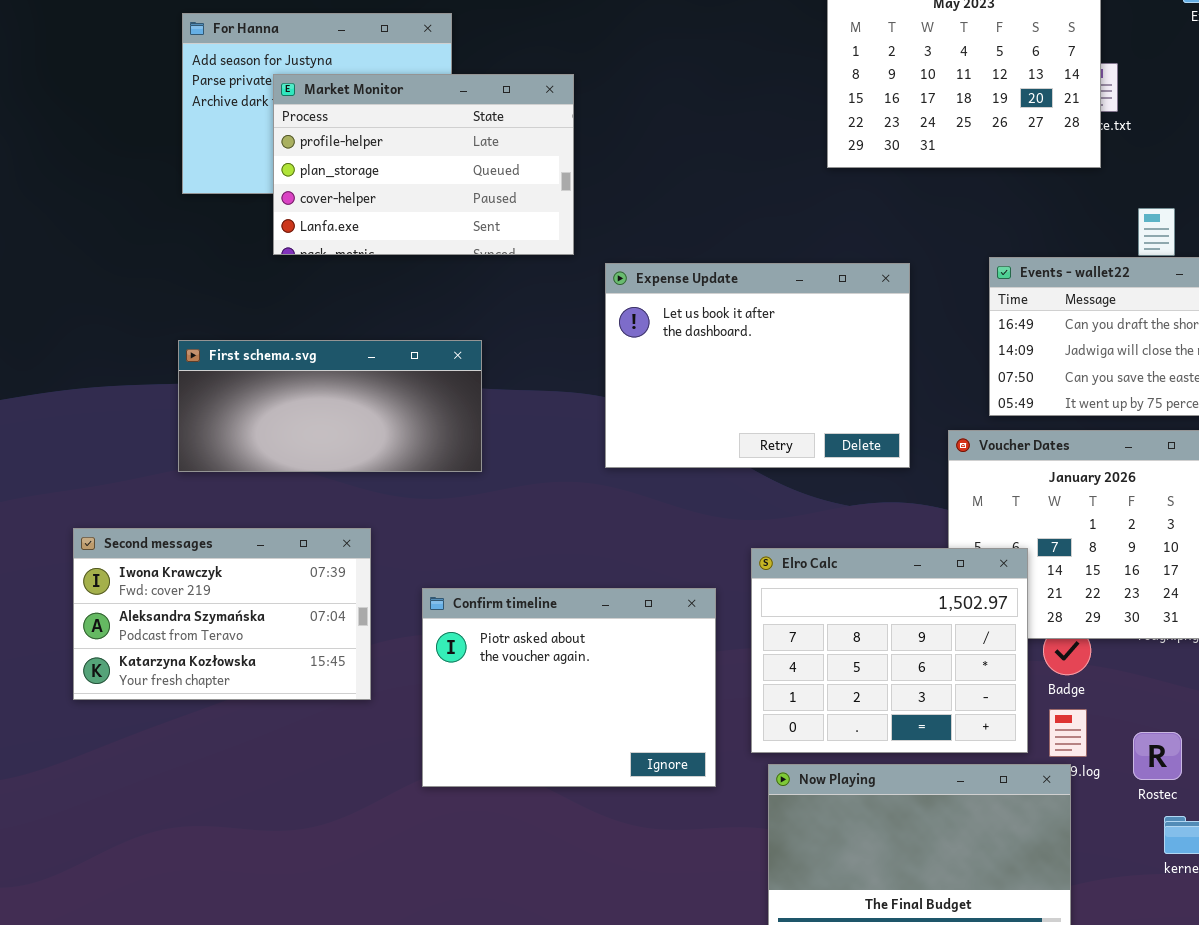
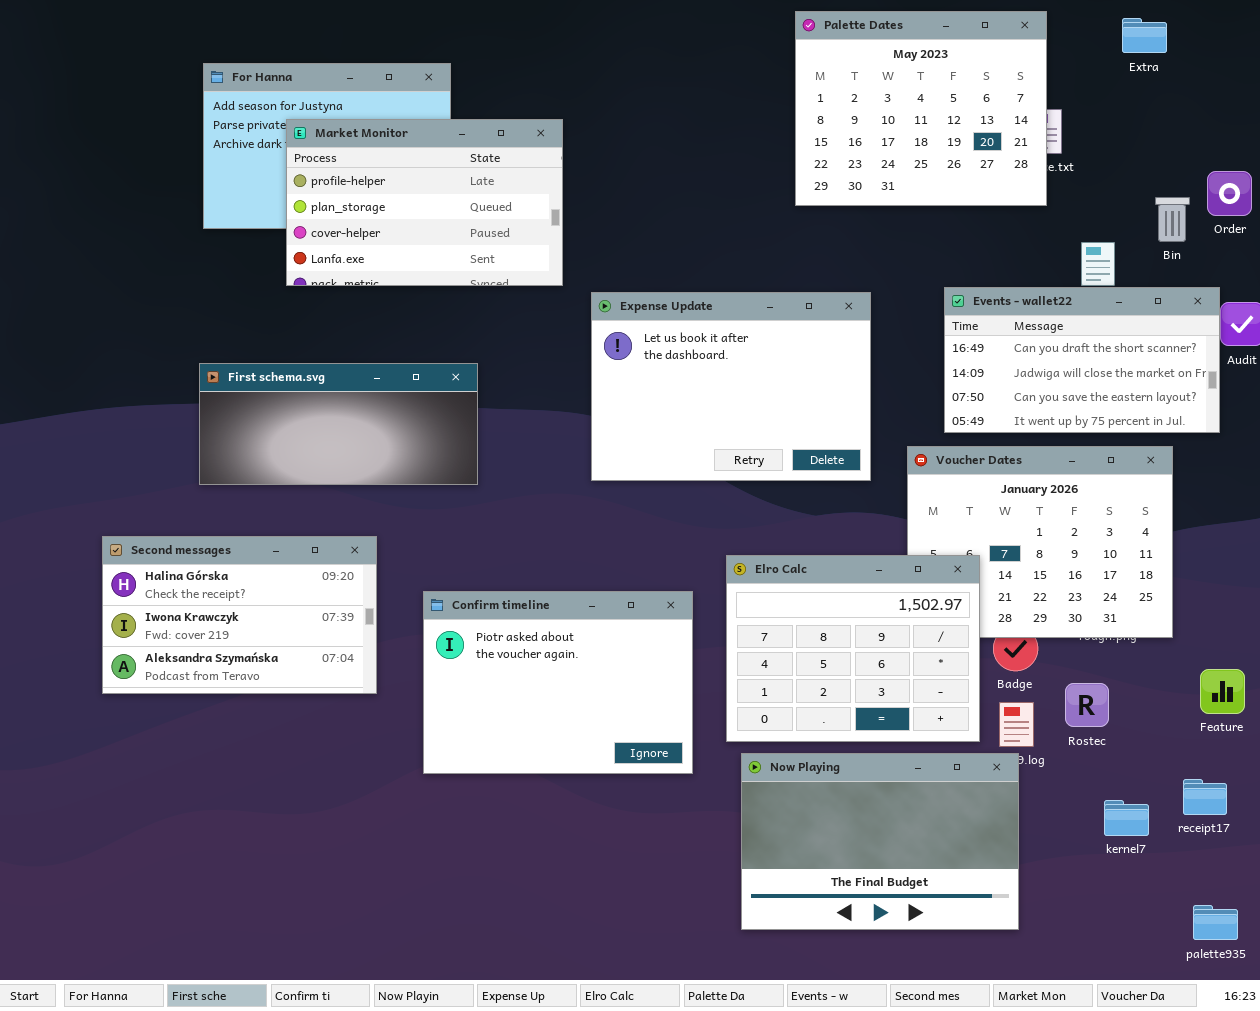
Second messages: [73,528,371,700] -> [102,536,377,694], scrolled up 1 row
Rostec: [1133,732,1182,780] -> [1065,683,1109,727], moved

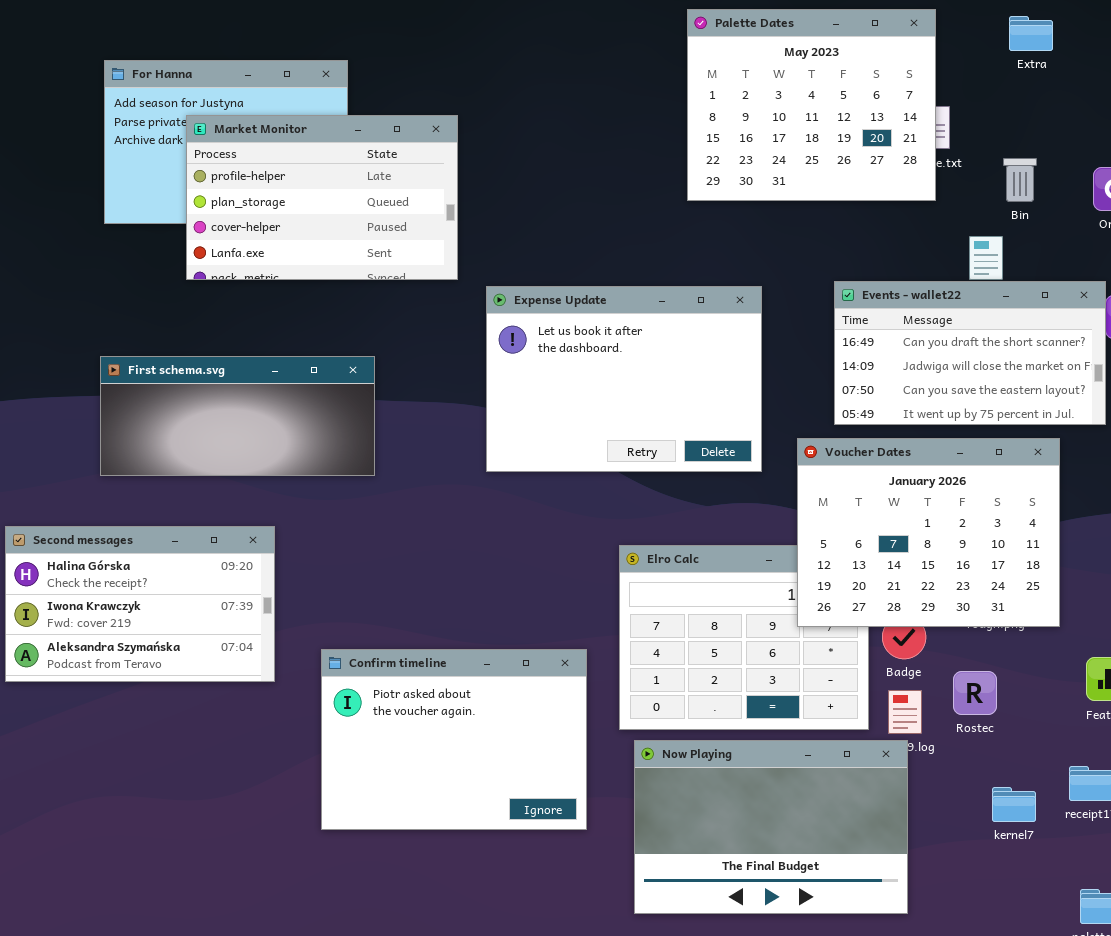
Bin: [1155,197,1190,242] -> [1003,158,1037,202], moved
Voucher Dates: [907,446,1173,638] -> [797,438,1060,627], raised
Confirm timeline: [423,591,693,774] -> [321,649,587,830], moved

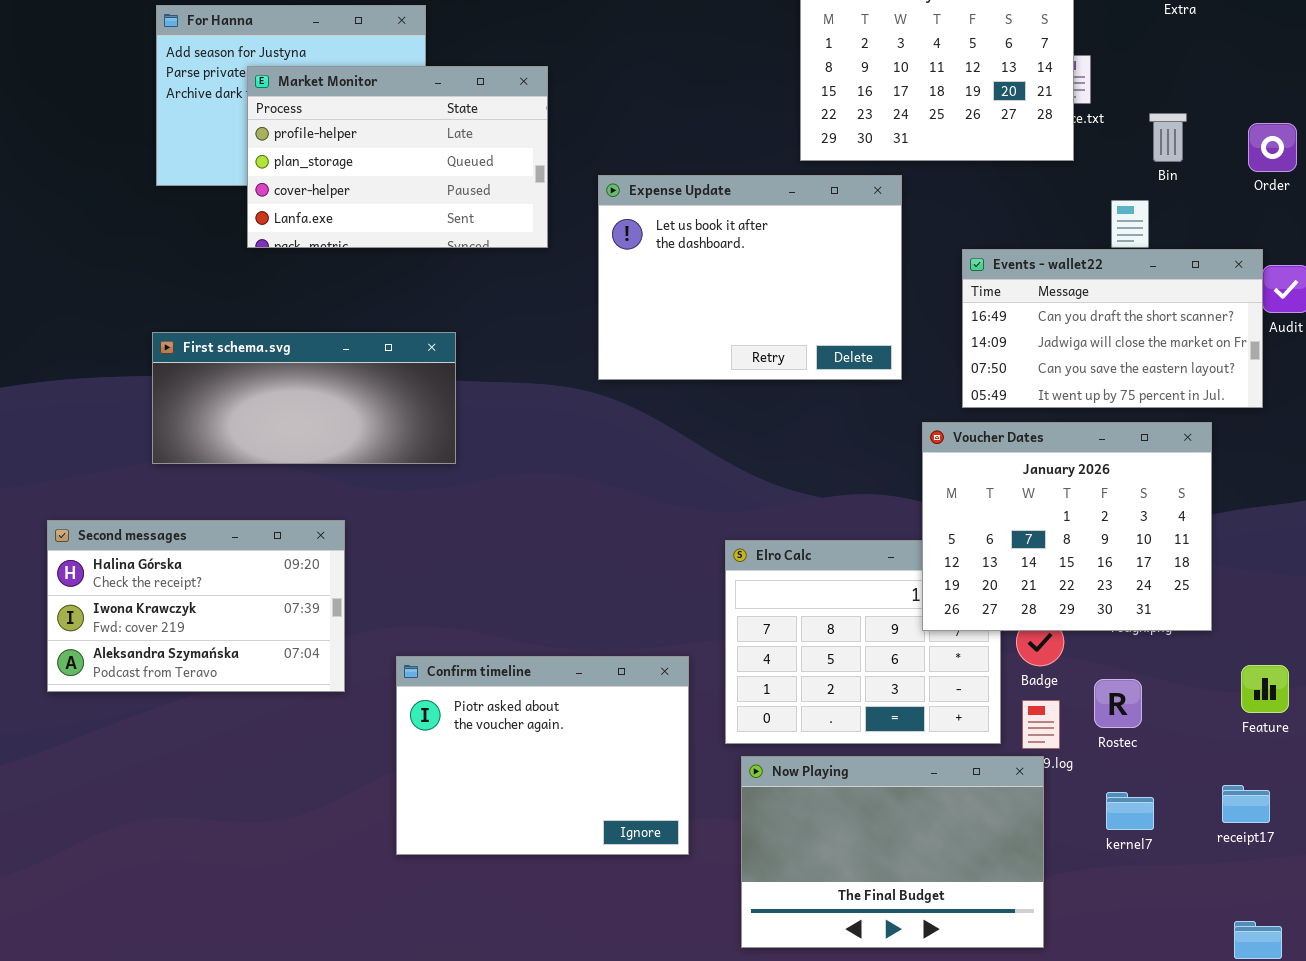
Expense Update: [486,286,762,472] -> [598,175,902,380], moved
kernel7: [992,787,1036,822] -> [1106,792,1154,830], moved

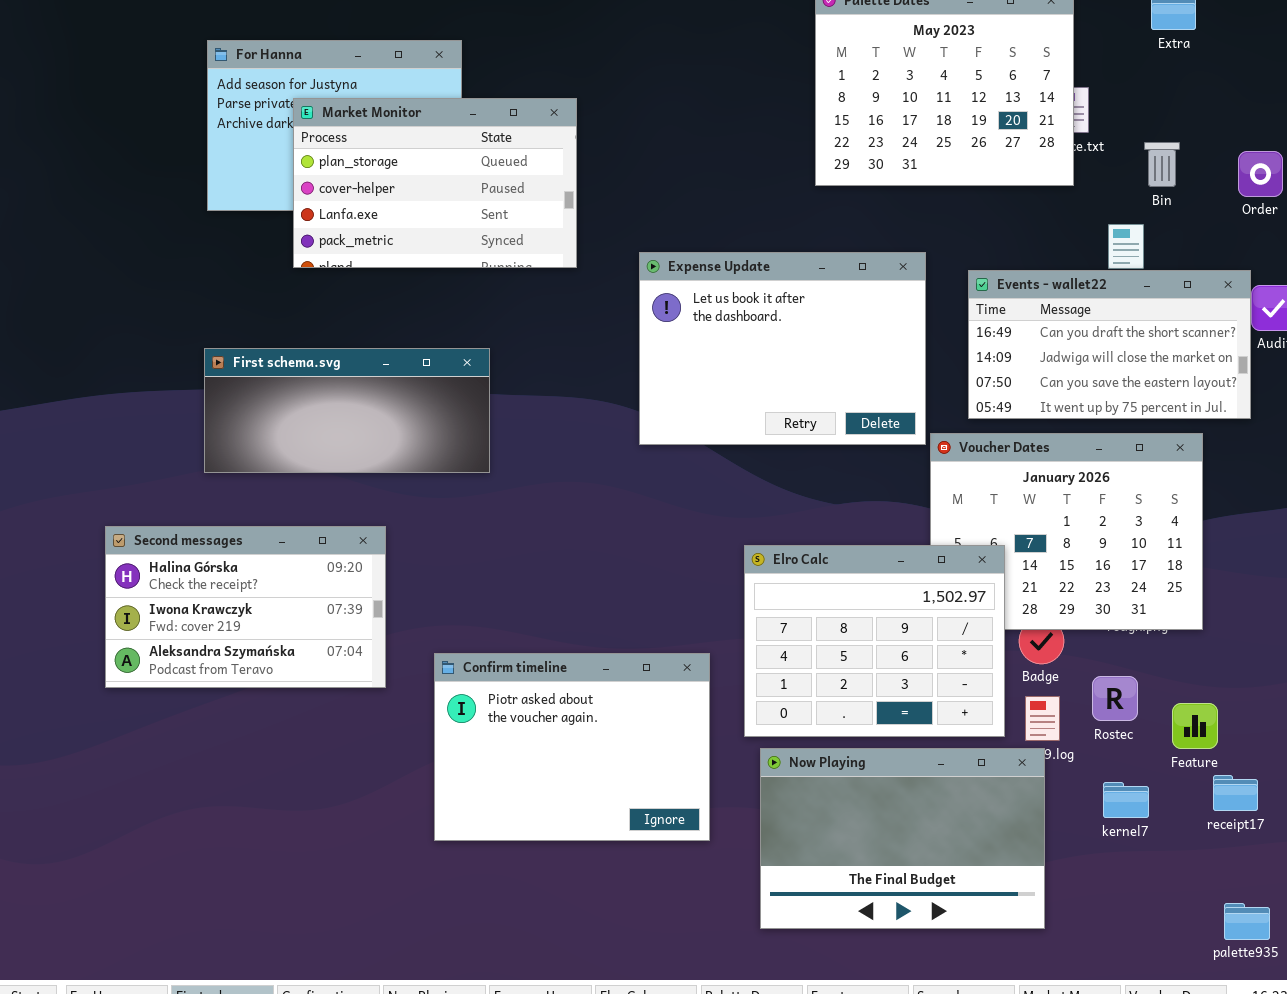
Market Monitor: [247,66,548,248] -> [293,98,577,268], scrolled down 1 row
Expense Update: [598,175,902,380] -> [639,252,926,445], moved
Elro Calc: [725,540,1001,744] -> [744,545,1005,737], raised
Feature: [1241,665,1289,713] -> [1172,703,1218,749], moved

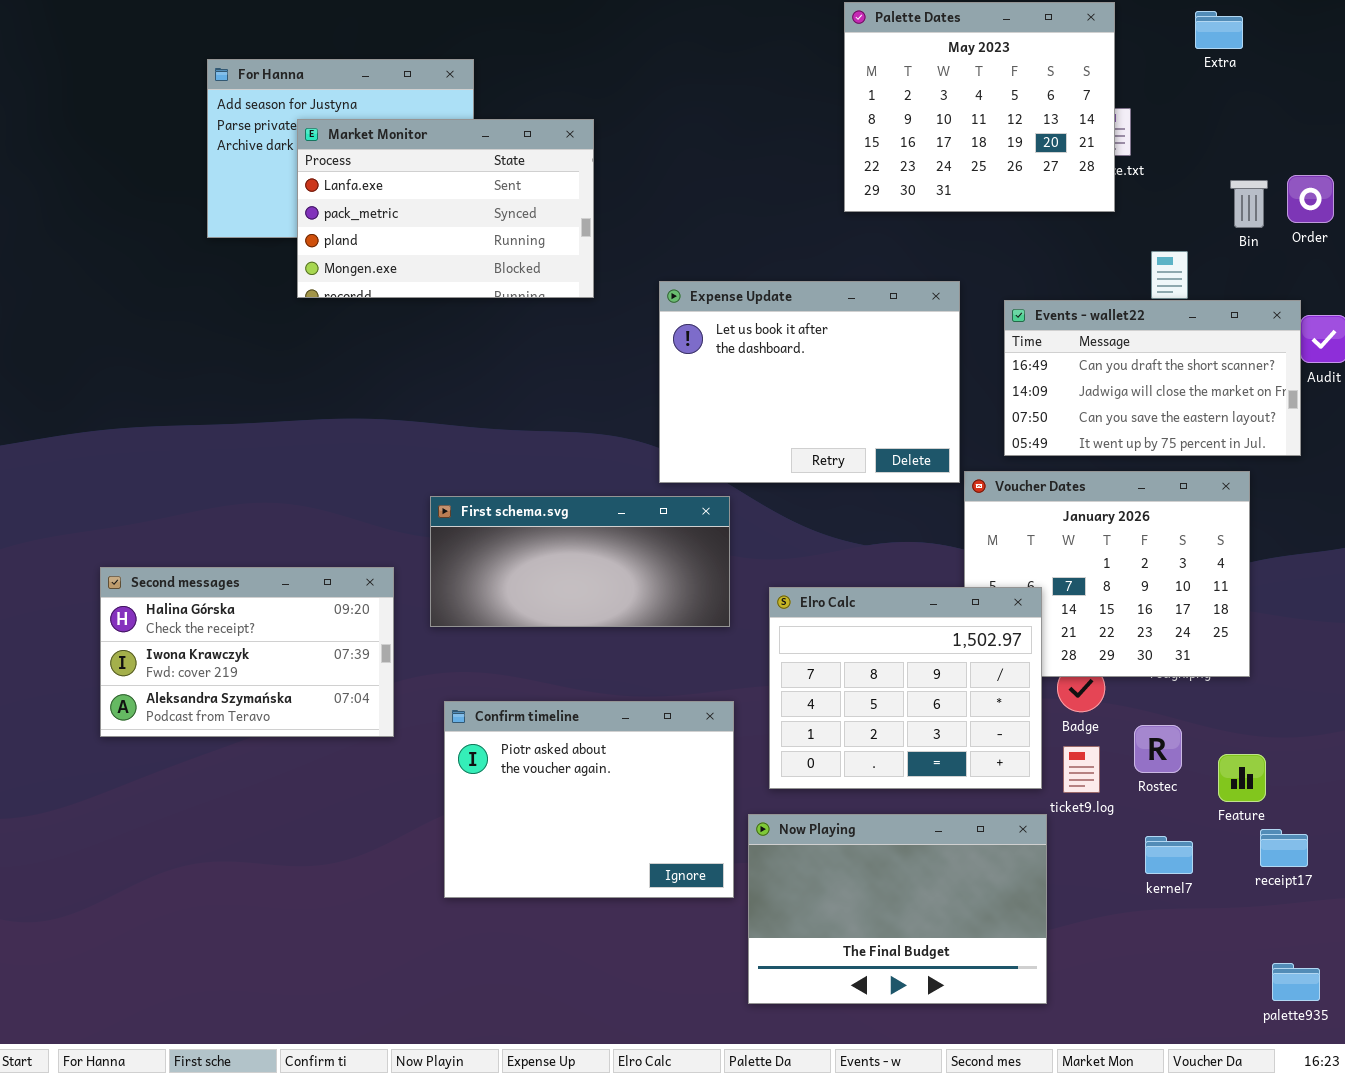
Market Monitor: [293,98,577,268] -> [297,119,594,298], scrolled down 2 rows
Bin: [1144,142,1180,187] -> [1230,180,1268,228], moved
First schema.svg: [204,348,490,473] -> [430,496,730,627], moved
Now Playing: [760,748,1045,929] -> [748,814,1047,1004], moved

